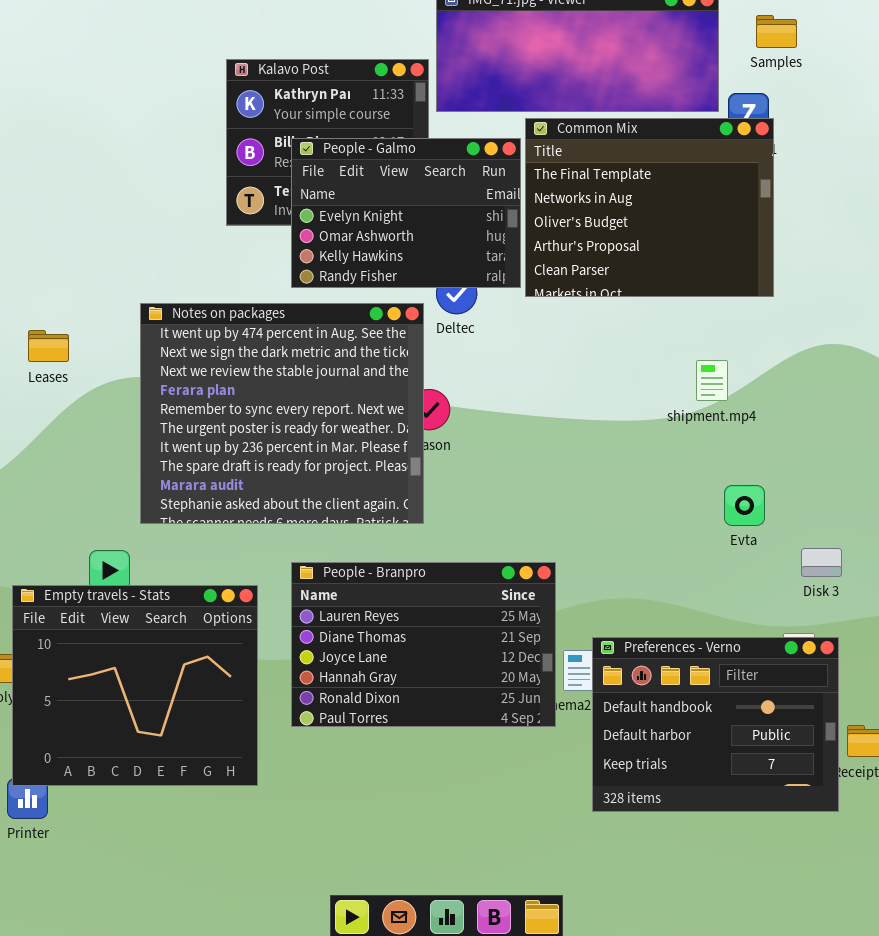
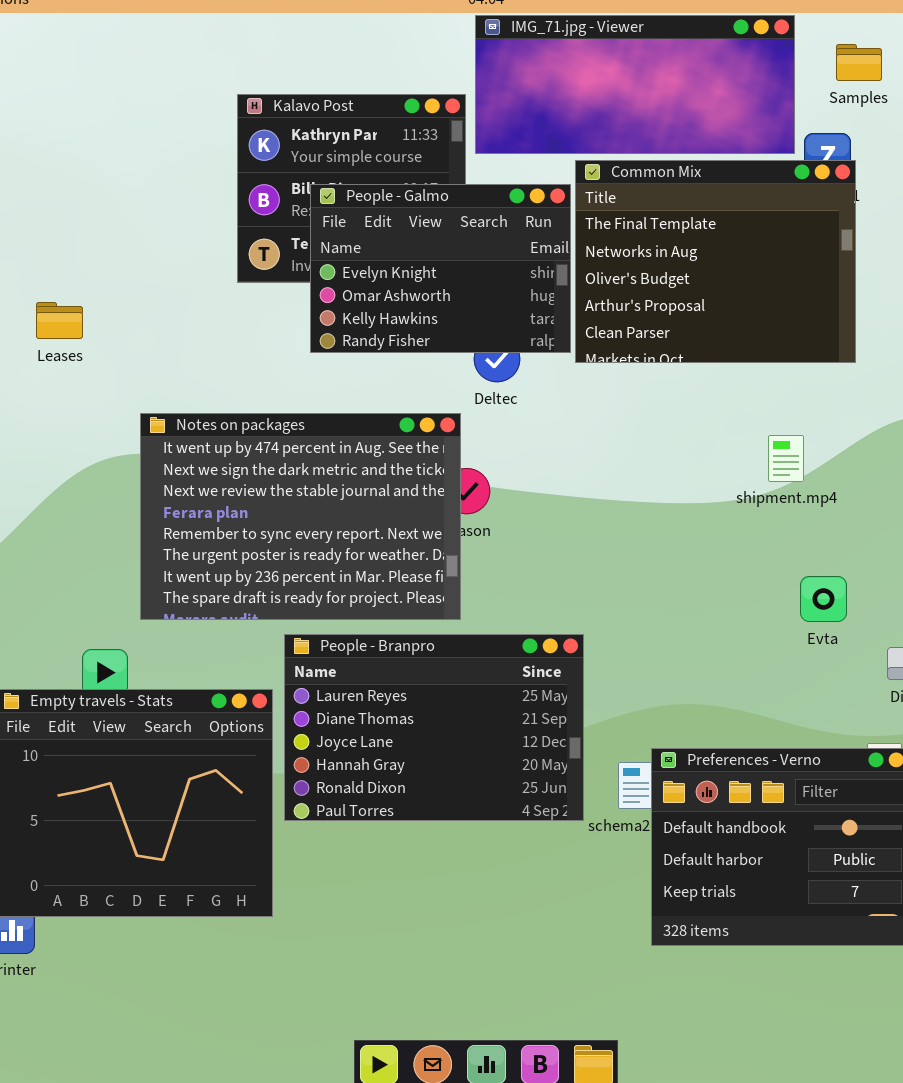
Notes on packages: [140,303,424,524] -> [140,413,461,620], resized
Leases: [28,330,69,362] -> [36,302,83,339], moved
People - Branpro: [291,562,556,727] -> [284,634,584,821], moved

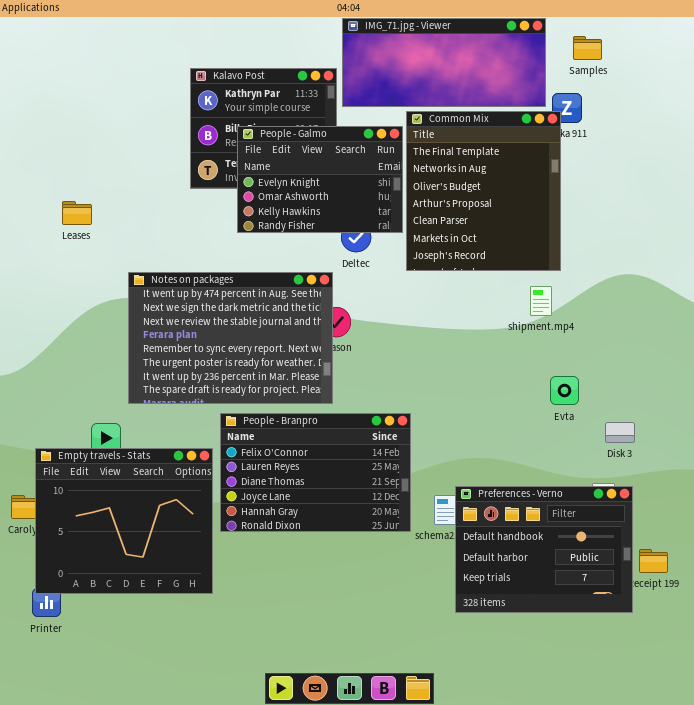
Common Mix: [575,160,856,363] -> [406,111,561,271], resized
People - Branpro: [284,634,584,821] -> [220,413,411,532], scrolled up 1 row

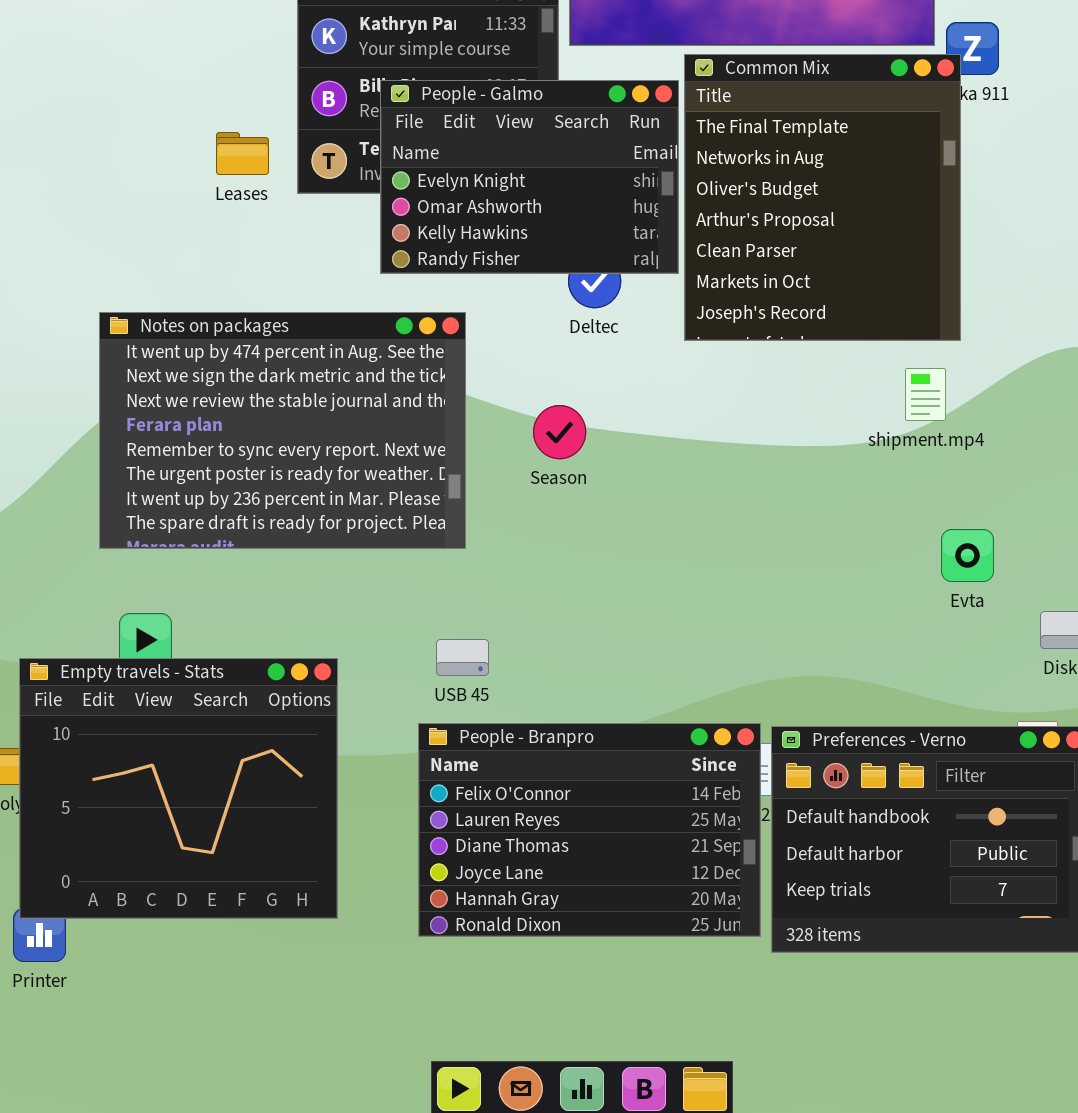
Leases: [62,201,92,225] -> [216,132,269,175], moved
Notes on packages: [128,272,333,404] -> [99,312,466,549], moved
People - Branpro: [220,413,411,532] -> [418,723,761,937], moved

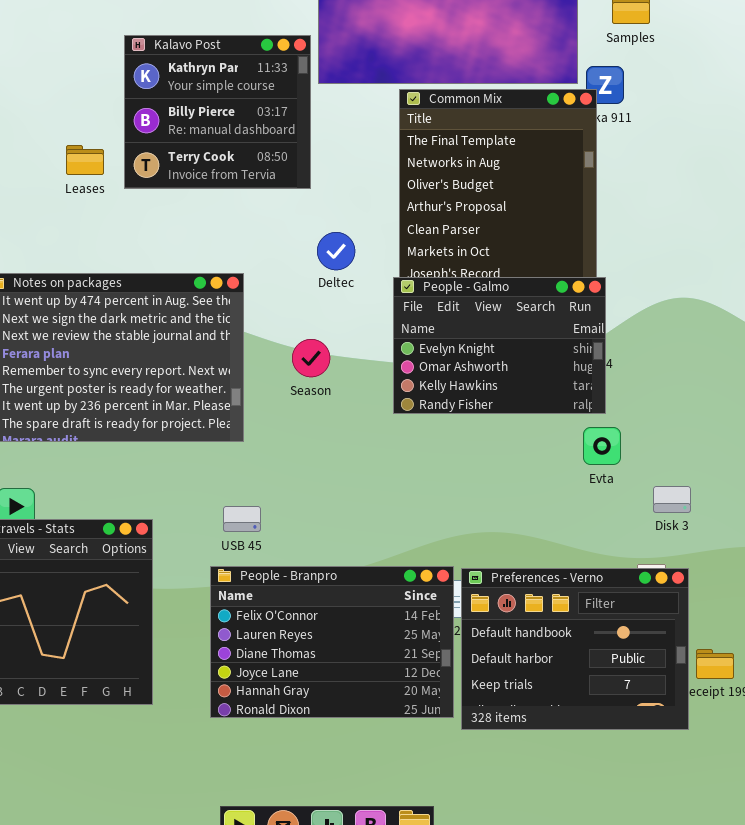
People - Galmo: [380,80,679,274] -> [393,277,606,414], moved

